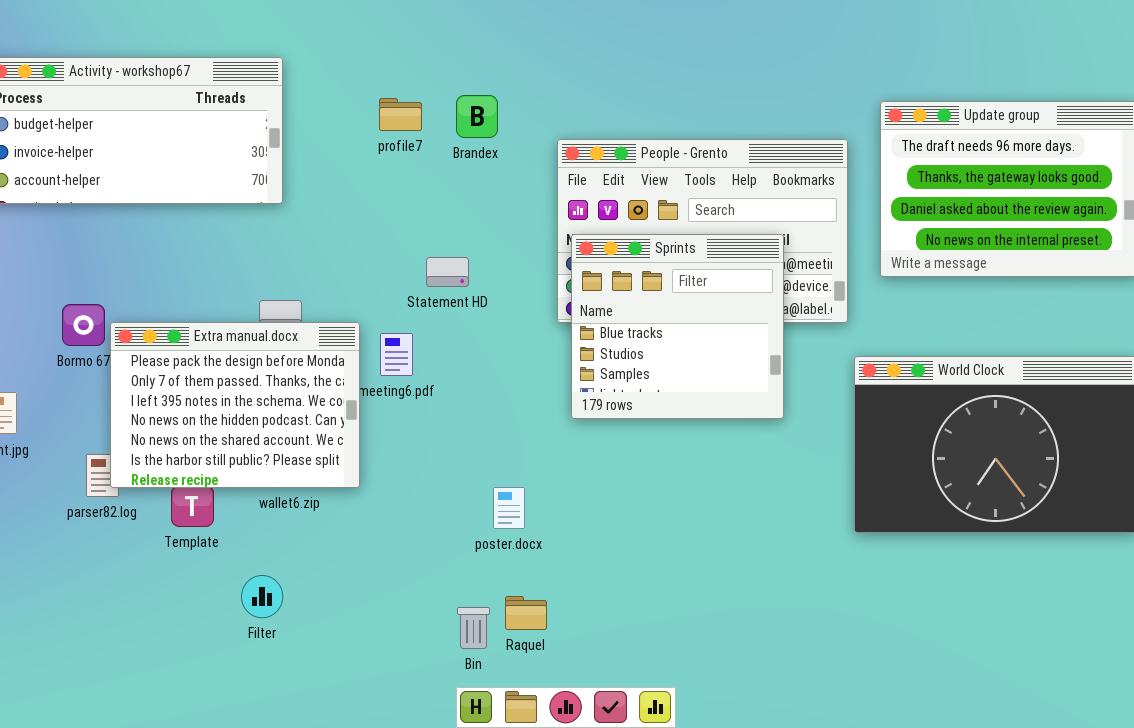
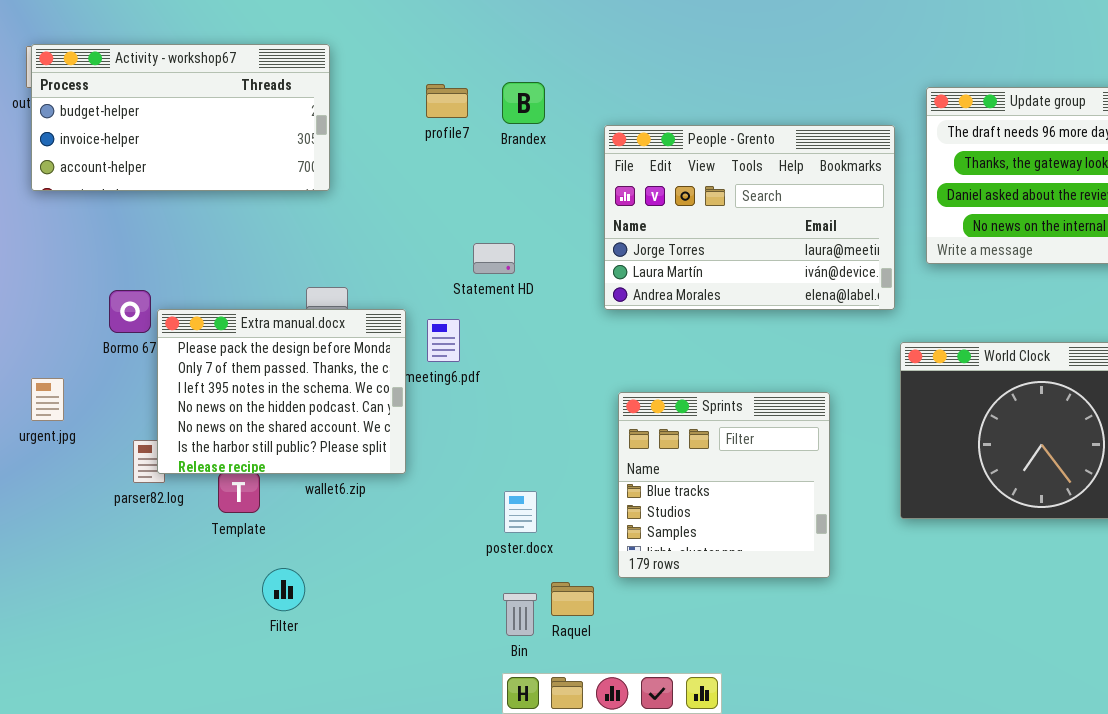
Sprints: [571,234,784,419] -> [618,392,830,578], moved
poster.docx: [493,487,525,529] -> [504,491,537,533], moved
Filter: [241,575,283,618] -> [262,568,305,611], moved

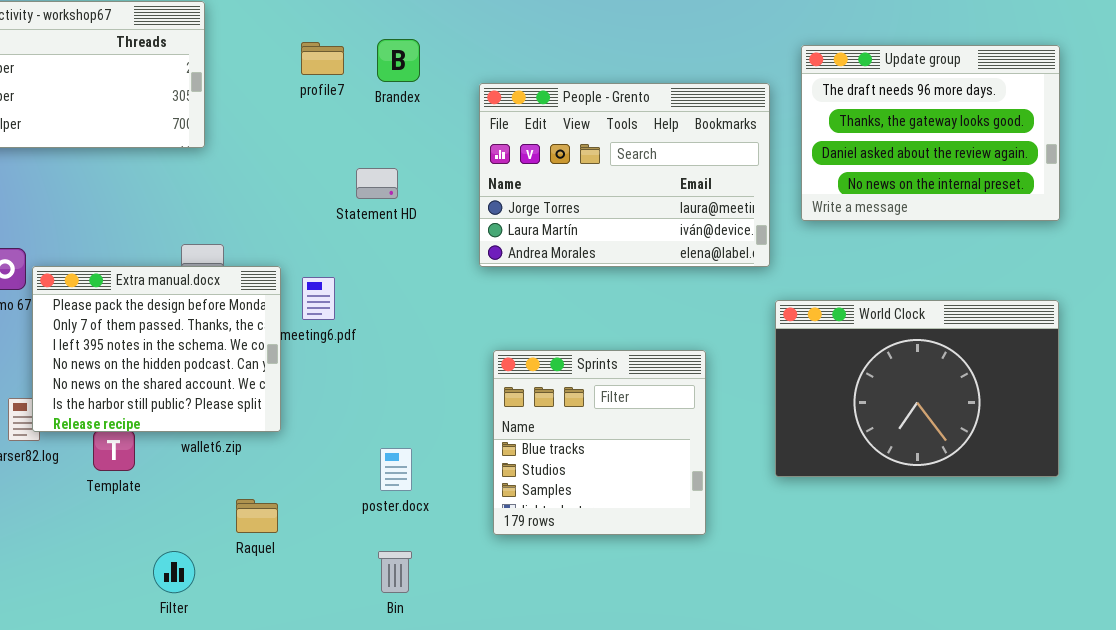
Statement HD: [473,243,515,274] -> [356,168,398,199], moved
Filter: [262,568,305,611] -> [153,551,195,593], moved
Raquel: [551,582,594,616] -> [236,499,278,533], moved

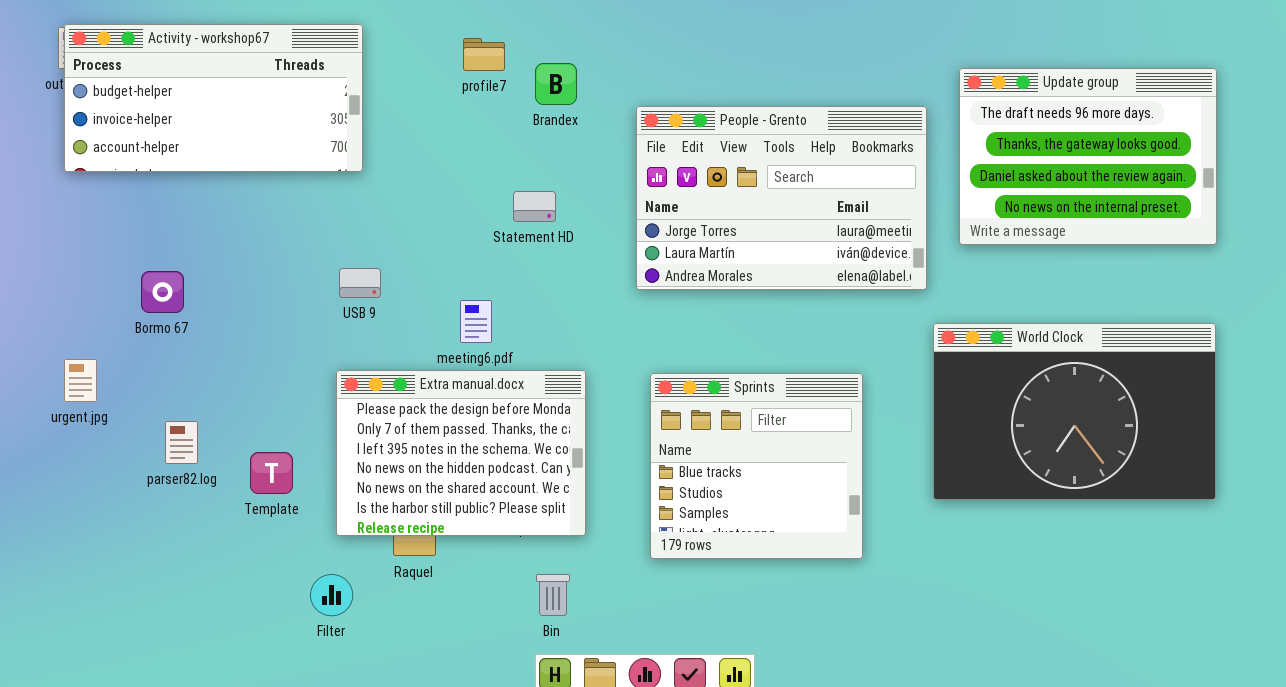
profile7: [301,42,344,75] -> [463,38,505,71], moved
Extra manual.docx: [32,266,281,432] -> [336,370,586,536], moved

